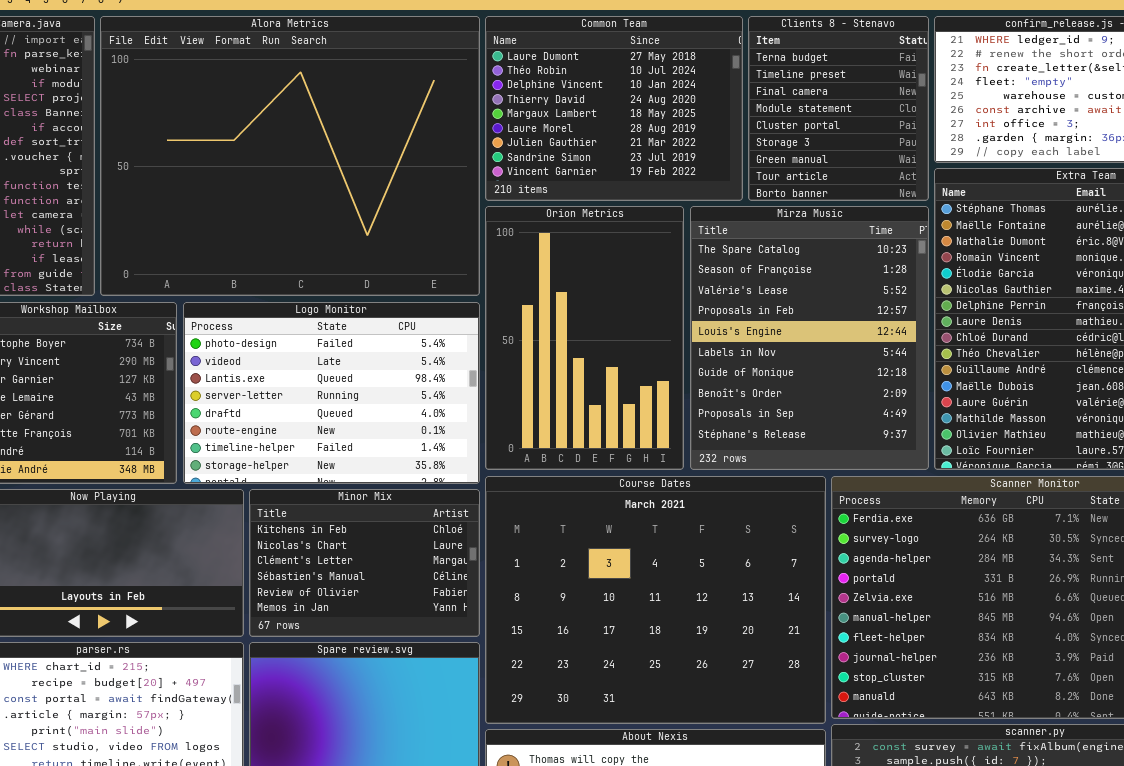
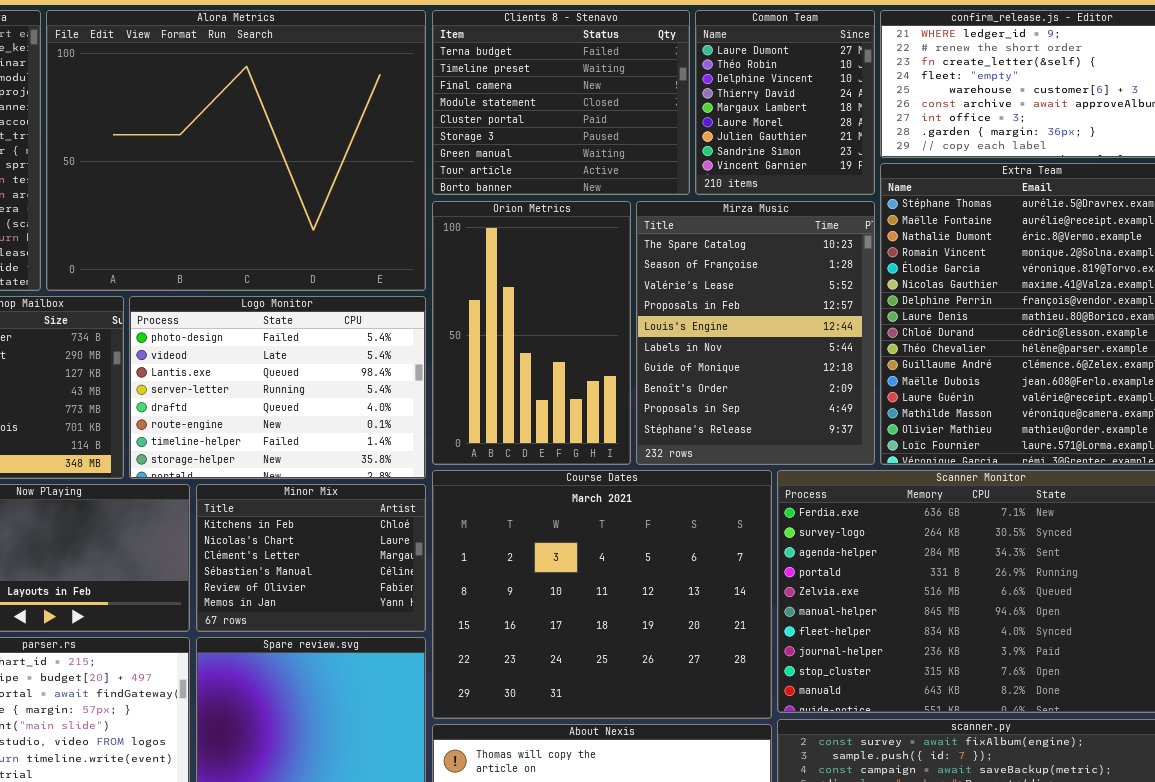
Common Team: [485,16,743,201] -> [695,10,875,195], moved, resized
Clients 8 - Stenavo: [748,16,929,201] -> [432,10,690,195], moved, resized

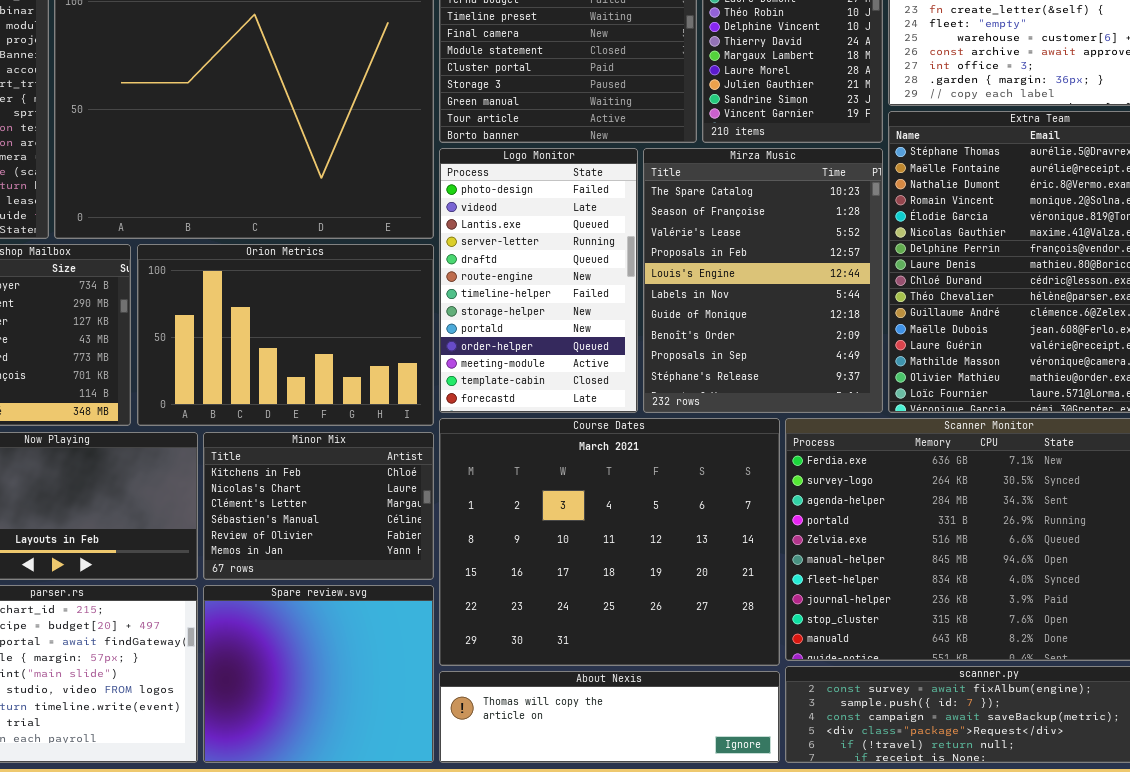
Orion Metrics: [432,201,631,465] -> [137,244,434,426], moved, resized
Logo Monitor: [129,296,426,479] -> [439,148,638,413], moved, resized

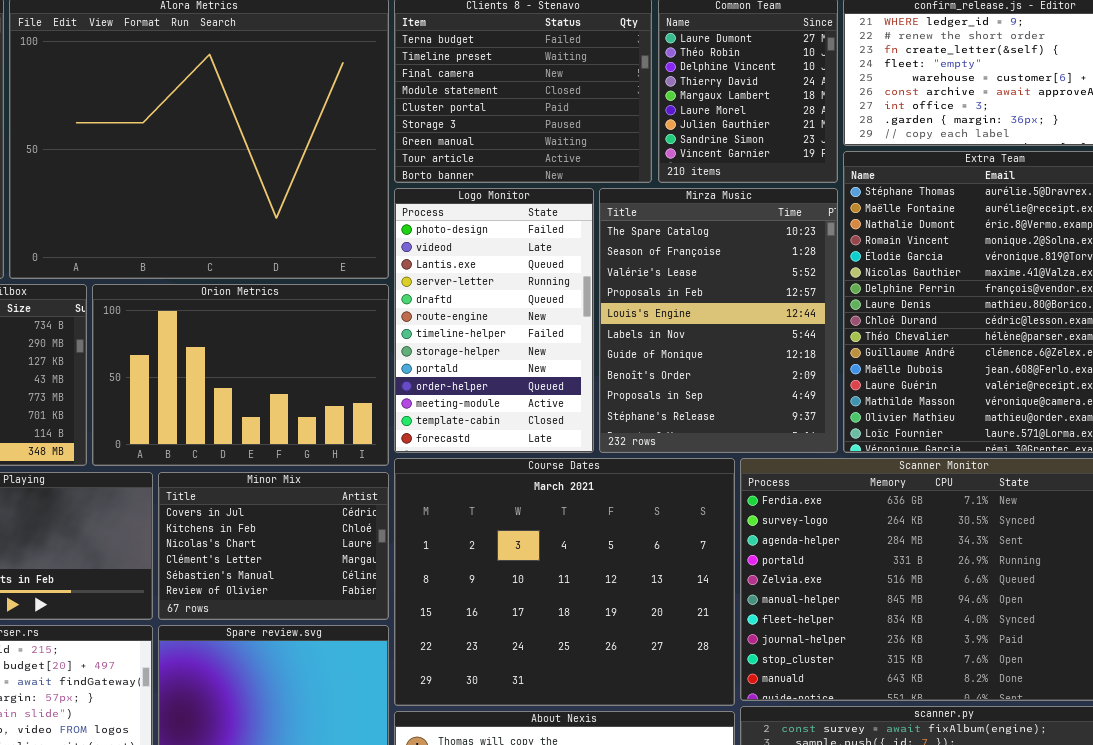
Minor Mix: [203,432,434,580] -> [158,472,389,620], scrolled up 1 row

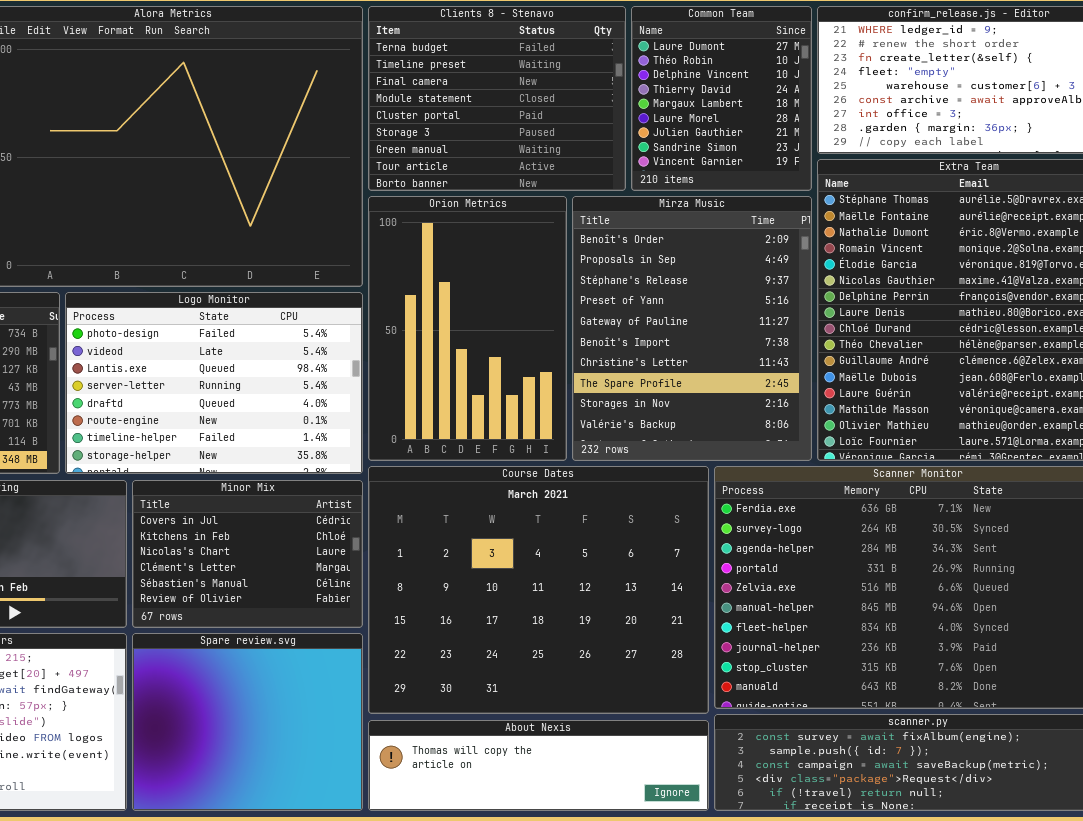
Logo Monitor: [394,188,594,453] -> [65,292,363,474], moved, resized
Mirza Music: [599,188,838,453] -> [572,196,812,461], scrolled down 7 rows
Orion Metrics: [92,284,389,466] -> [368,196,567,461], moved, resized

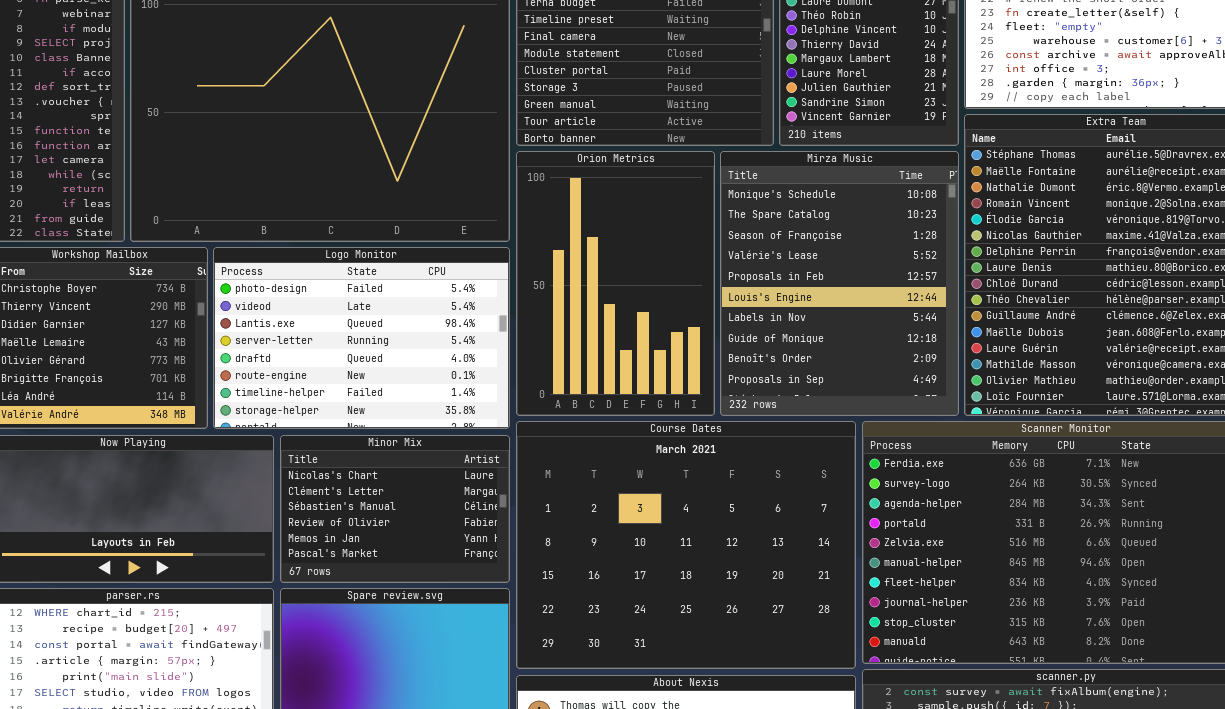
Mirza Music: [572,196,812,461] -> [720,151,959,416], scrolled up 8 rows
Minor Mix: [132,480,363,628] -> [280,435,510,583], scrolled down 2 rows

